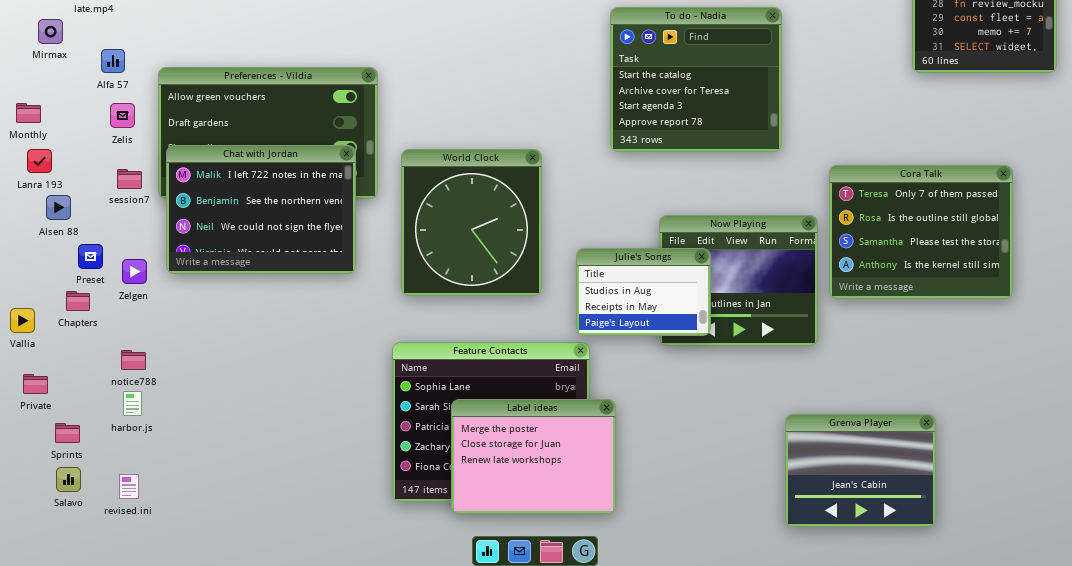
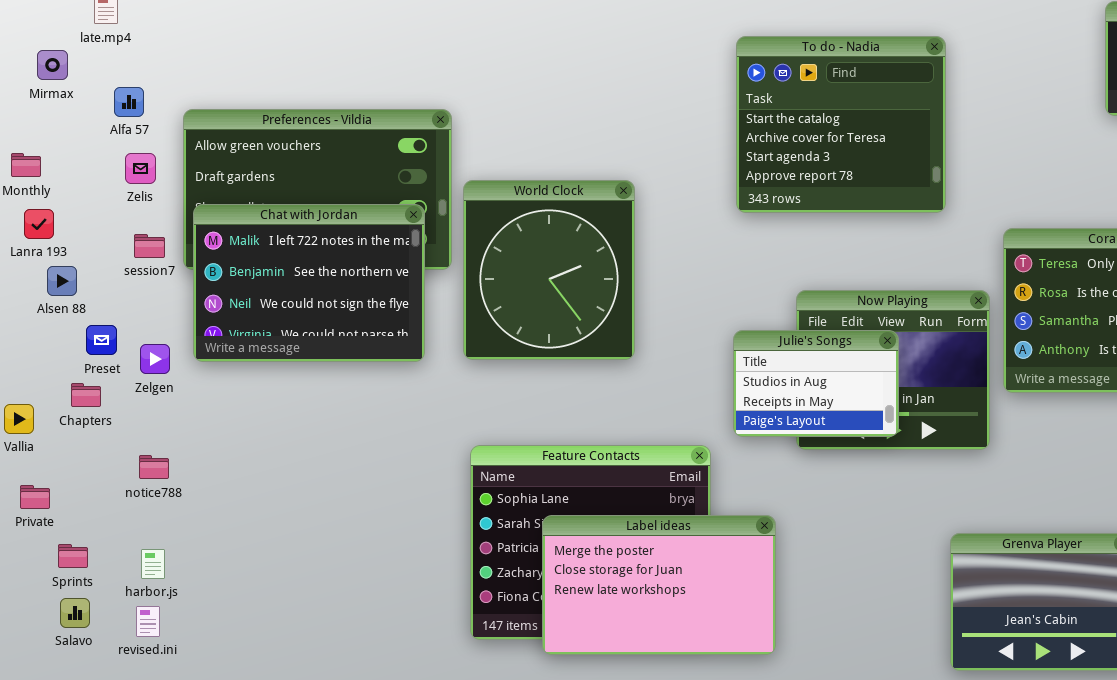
World Clock: [401,149,542,296] -> [463,180,635,360], moved
Julie's Songs: [576,248,711,336] -> [733,330,899,437], moved
harbor.js: [123,391,142,416] -> [141,549,165,579], moved
Label ideas: [451,399,616,514] -> [542,515,776,655], resized

